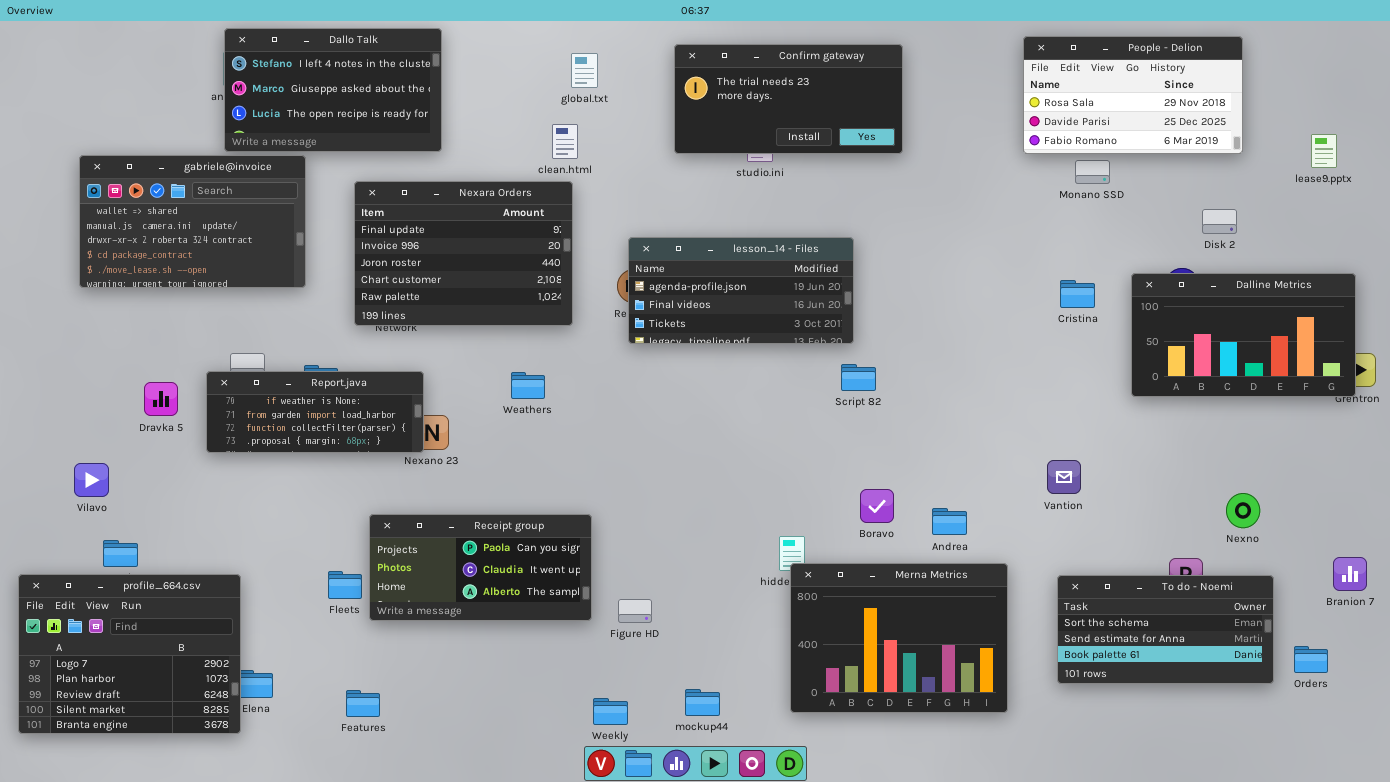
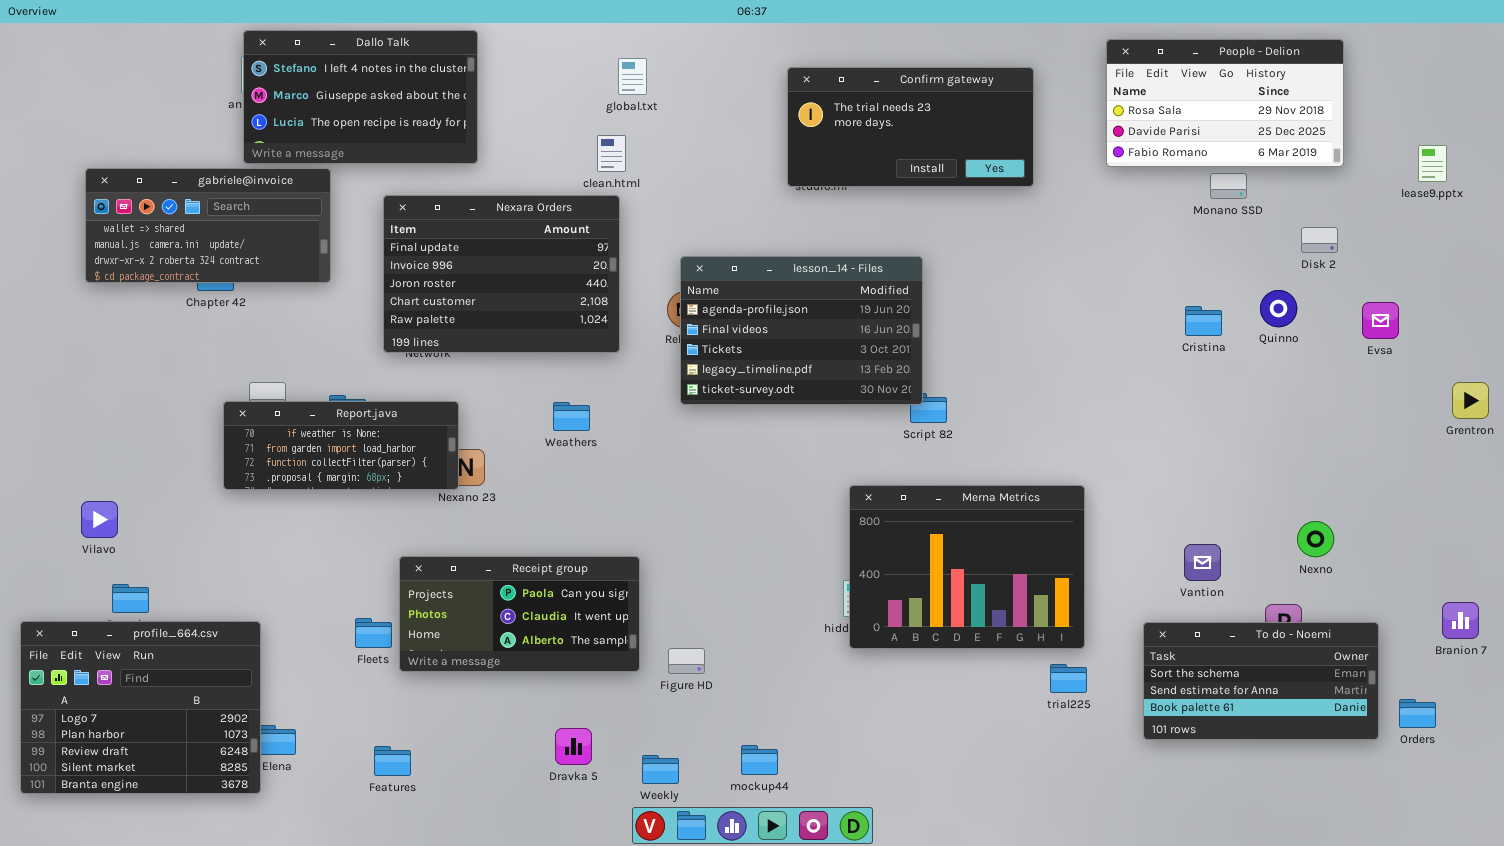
Confirm gateway: [674,44,903,154] -> [787,67,1034,187], moved
gabriele@invoice: [79,155,306,288] -> [85,168,331,283], resized
Monano SSD: [1075,160,1110,184] -> [1210,173,1247,199], moved
lesson_14 - Files: [628,237,854,344] -> [680,256,923,405], resized
Dalline Metrics: [1131,273,1356,397] -> none, closed
Cristina: [1060,280,1095,308] -> [1185,306,1222,336], moved
Dravka 5: [144,382,178,416] -> [555,728,592,765], moved
Vantion: [1047,460,1081,494] -> [1184,544,1221,581], moved
Nexno: [1226,493,1260,528] -> [1297,521,1334,557], moved
Merna Metrics: [790,563,1008,713] -> [849,485,1085,649], moved

